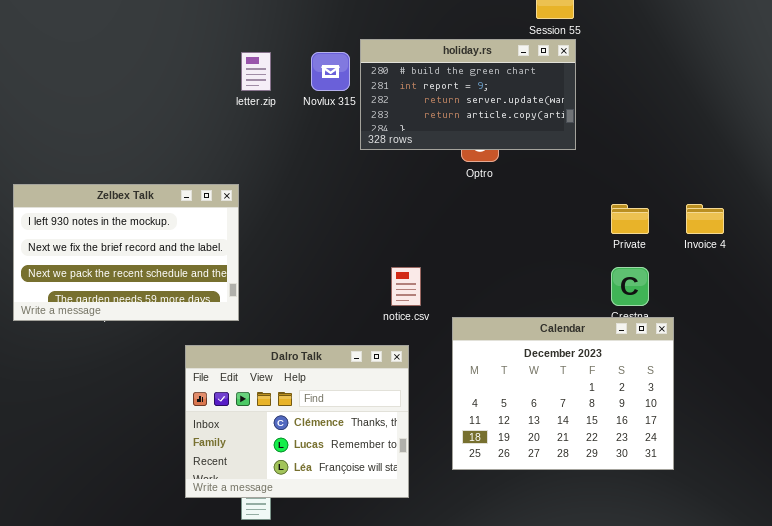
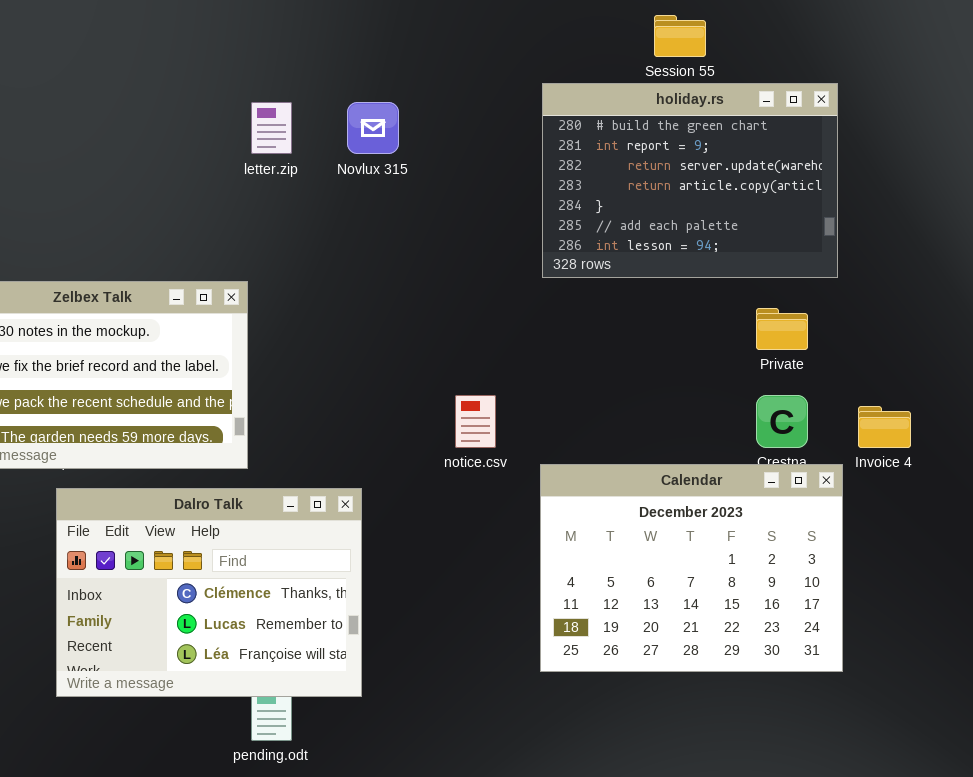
holiday.rs: [360,39,576,150] -> [542,83,838,278], moved, resized
Invoice 4: [686,204,724,234] -> [858,406,911,448], moved
Dalro Talk: [185,345,409,498] -> [56,488,362,697], moved

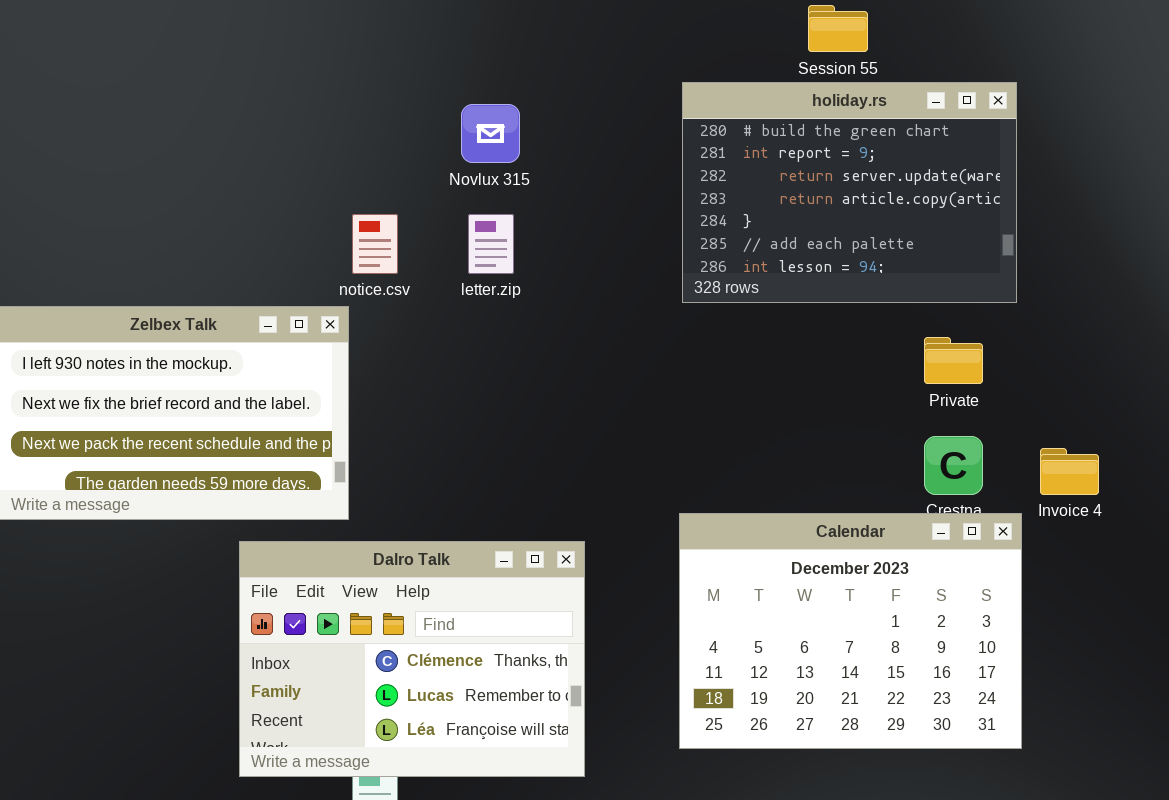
letter.zip: [251,102,292,154] -> [468,214,514,274], moved
notice.csv: [455,395,496,448] -> [352,214,398,274], moved
Dalro Talk: [56,488,362,697] -> [239,541,585,777], moved

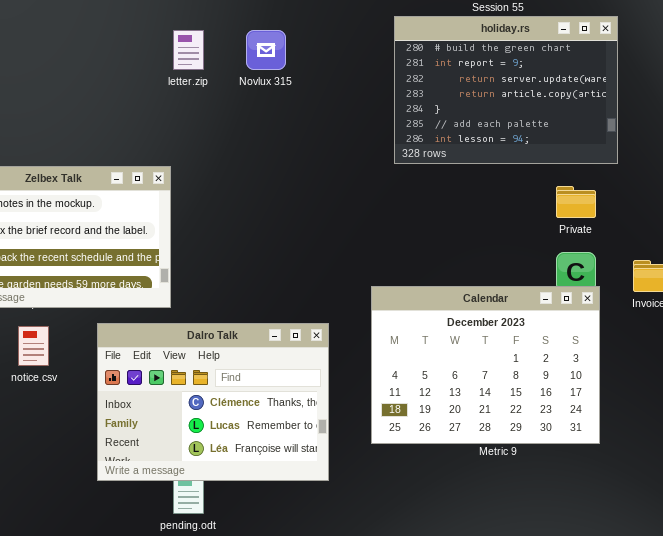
notice.csv: [352,214,398,274] -> [18,326,49,366], moved
letter.zip: [468,214,514,274] -> [173,30,204,70], moved
Calendar: [679,513,1022,749] -> [371,286,600,444], moved

